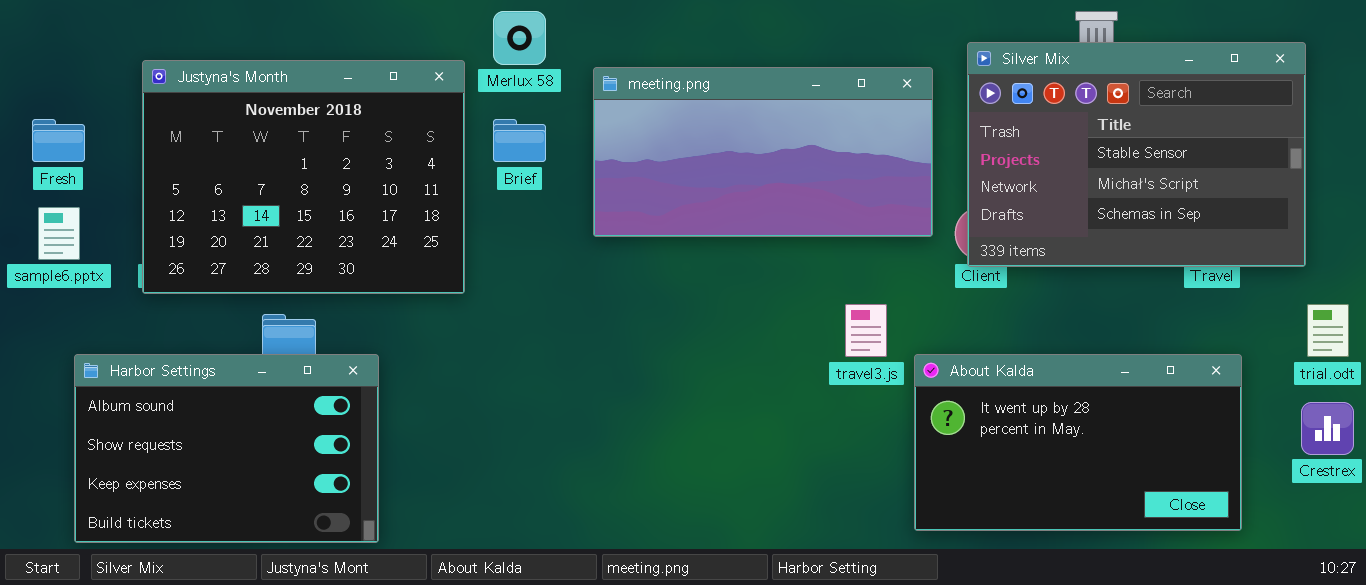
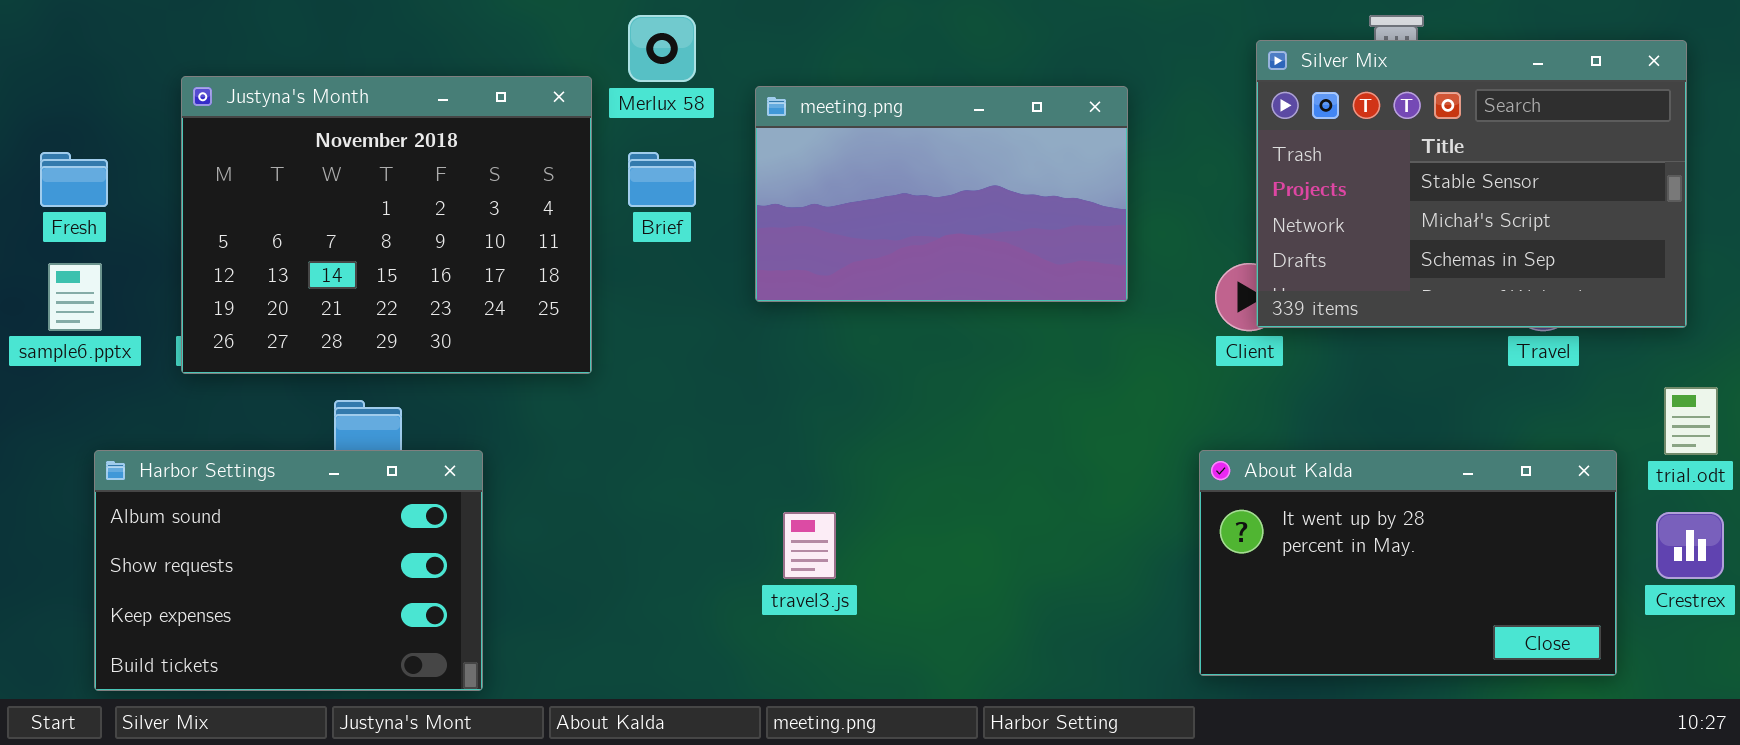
Silver Mix: [967,42,1306,267] -> [1256,40,1687,328], moved
meeting.png: [593,67,933,237] -> [755,86,1128,302], resized
travel3.js: [845,304,887,357] -> [783,512,836,579], moved
About Kalda: [914,354,1242,531] -> [1199,450,1617,676], moved

